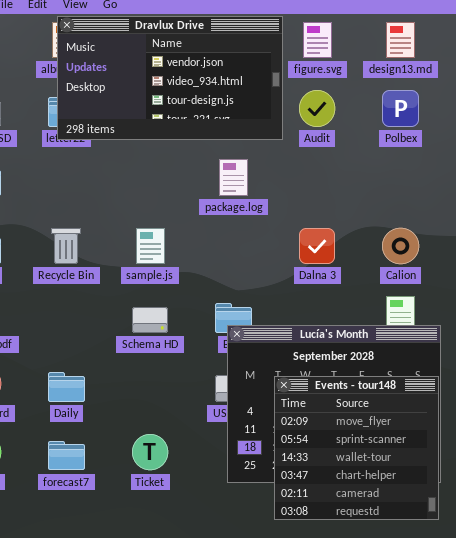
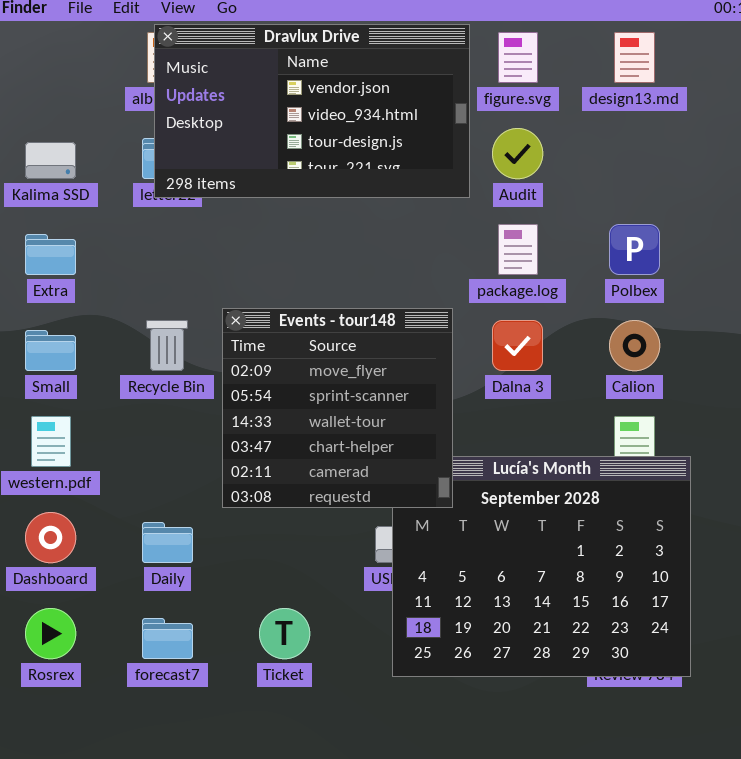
Polbex: [382,90,419,127] -> [609,224,660,275], moved
package.log: [219,159,248,196] -> [498,224,538,275], moved
Events - tour148: [274,376,439,520] -> [222,308,453,508], moved

